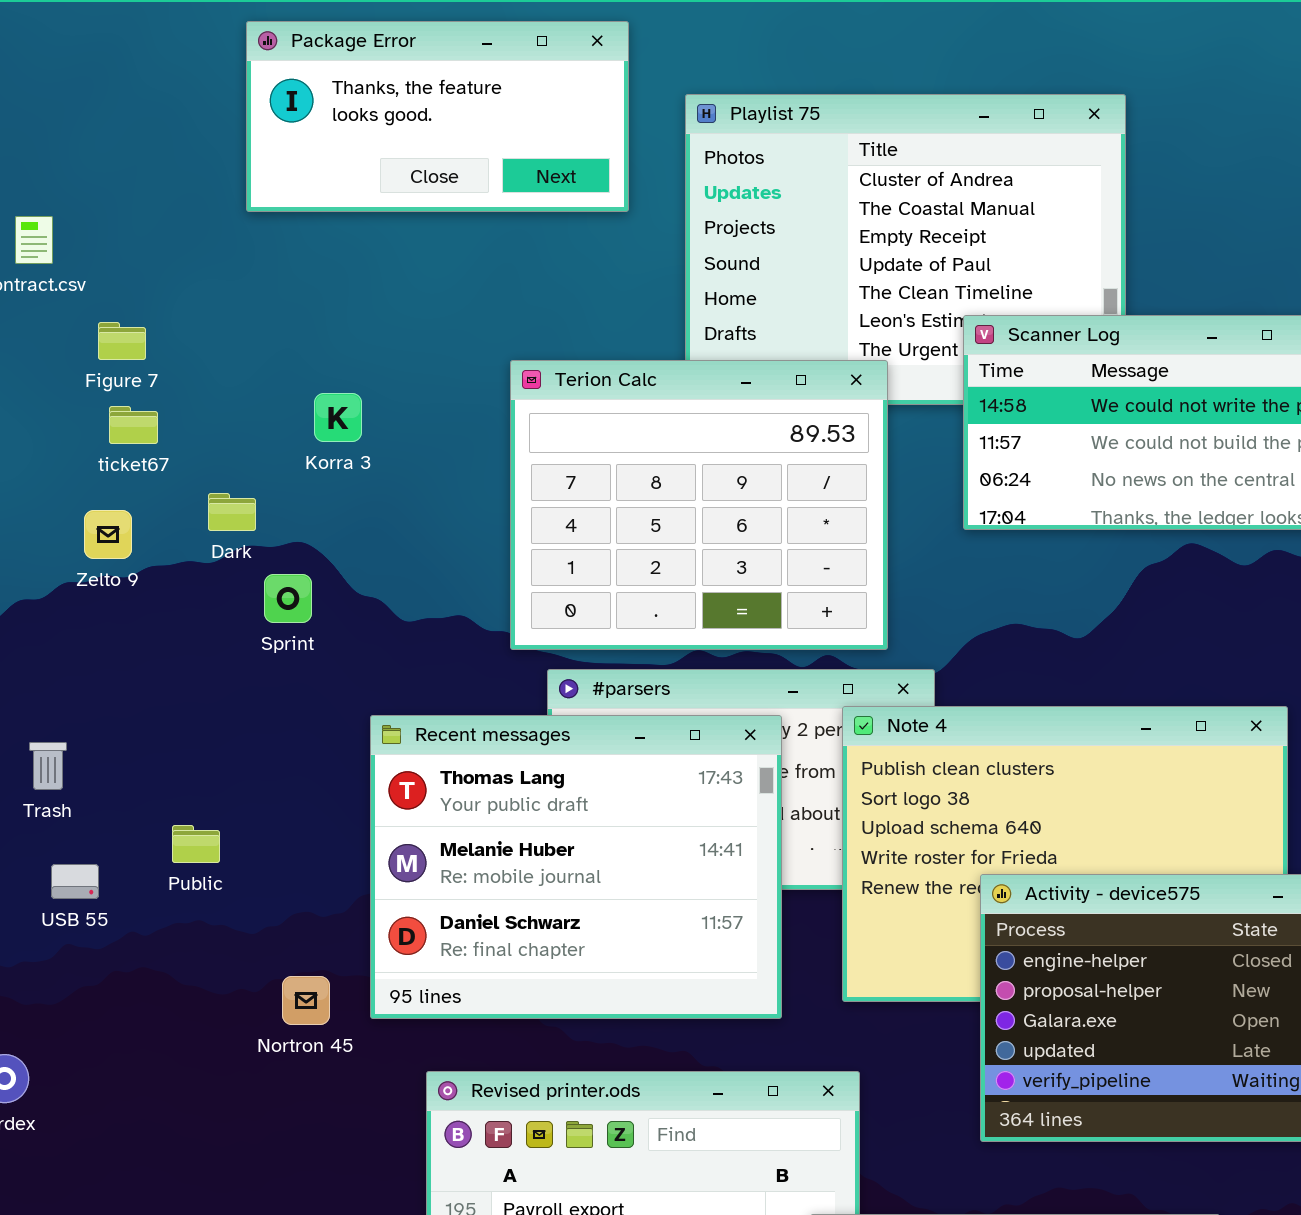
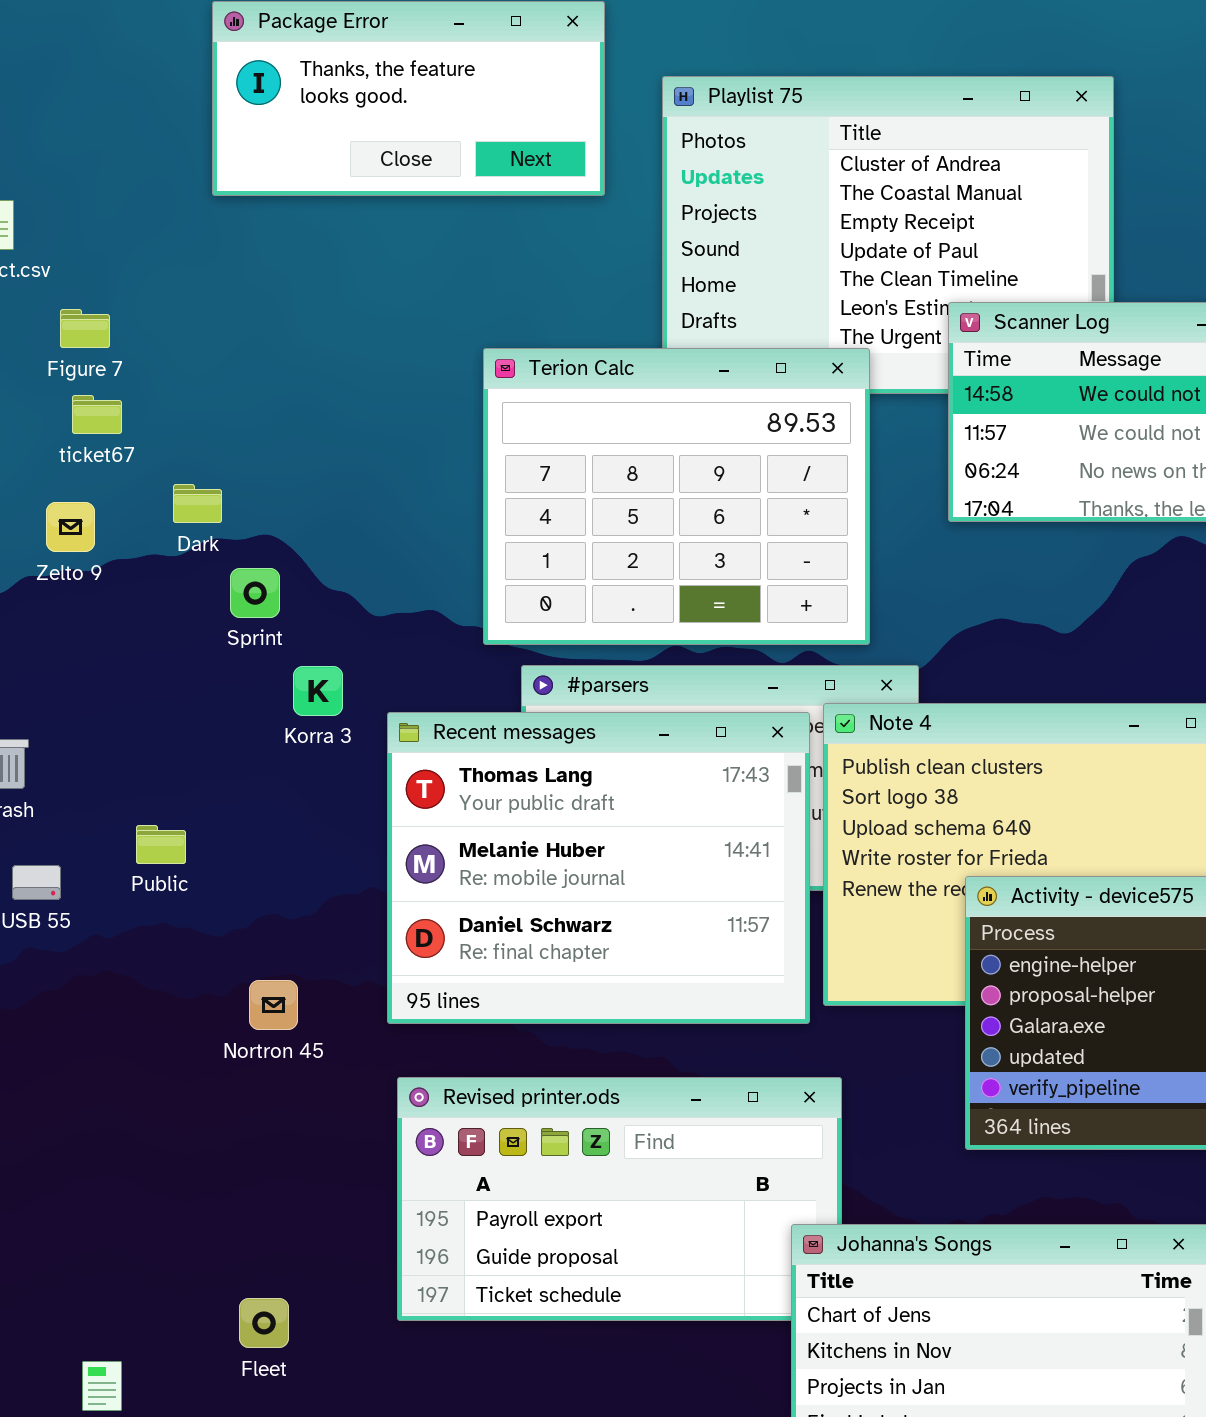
Korra 3: [314,393,362,442] -> [293,666,343,716], moved
Recent messages: [370,715,782,1019] -> [387,712,810,1024], moved

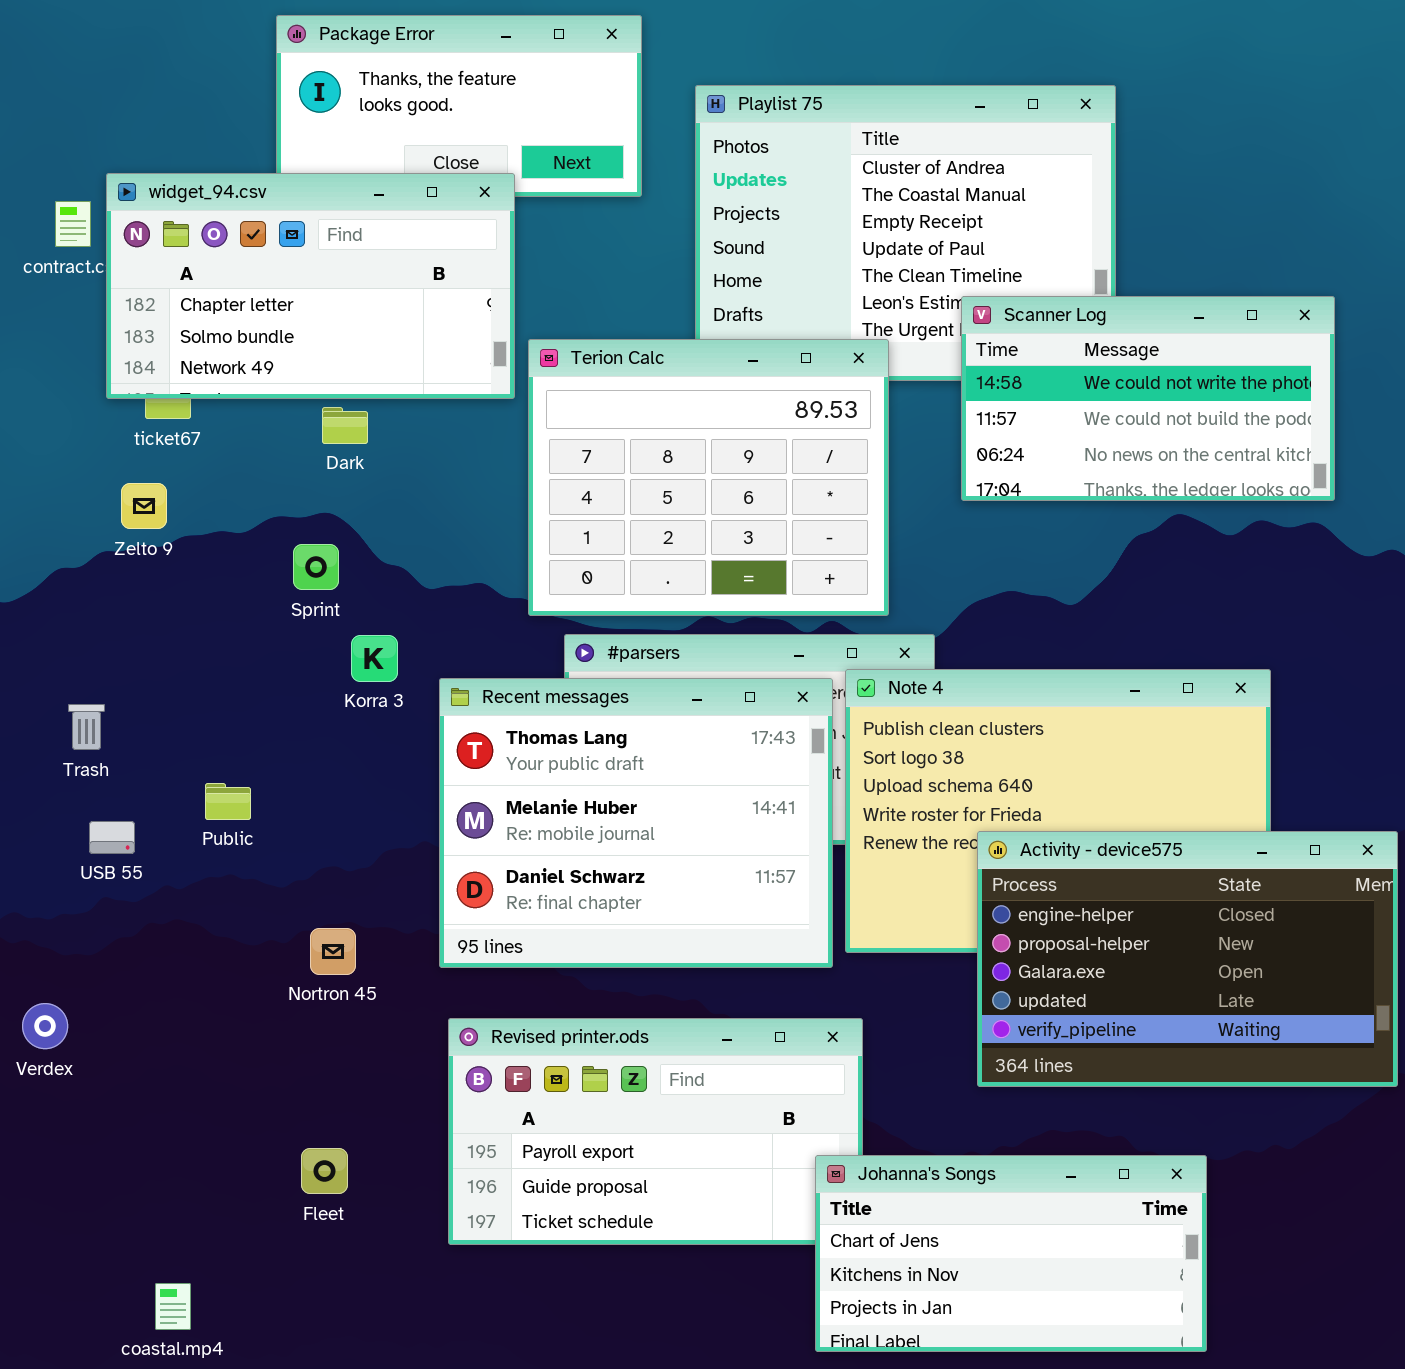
widget_94.csv: none -> [106,173,515,399], opened
Dark: [173,484,222,523] -> [322,407,368,444], moved
Fleet: [239,1298,289,1348] -> [301,1148,348,1194], moved

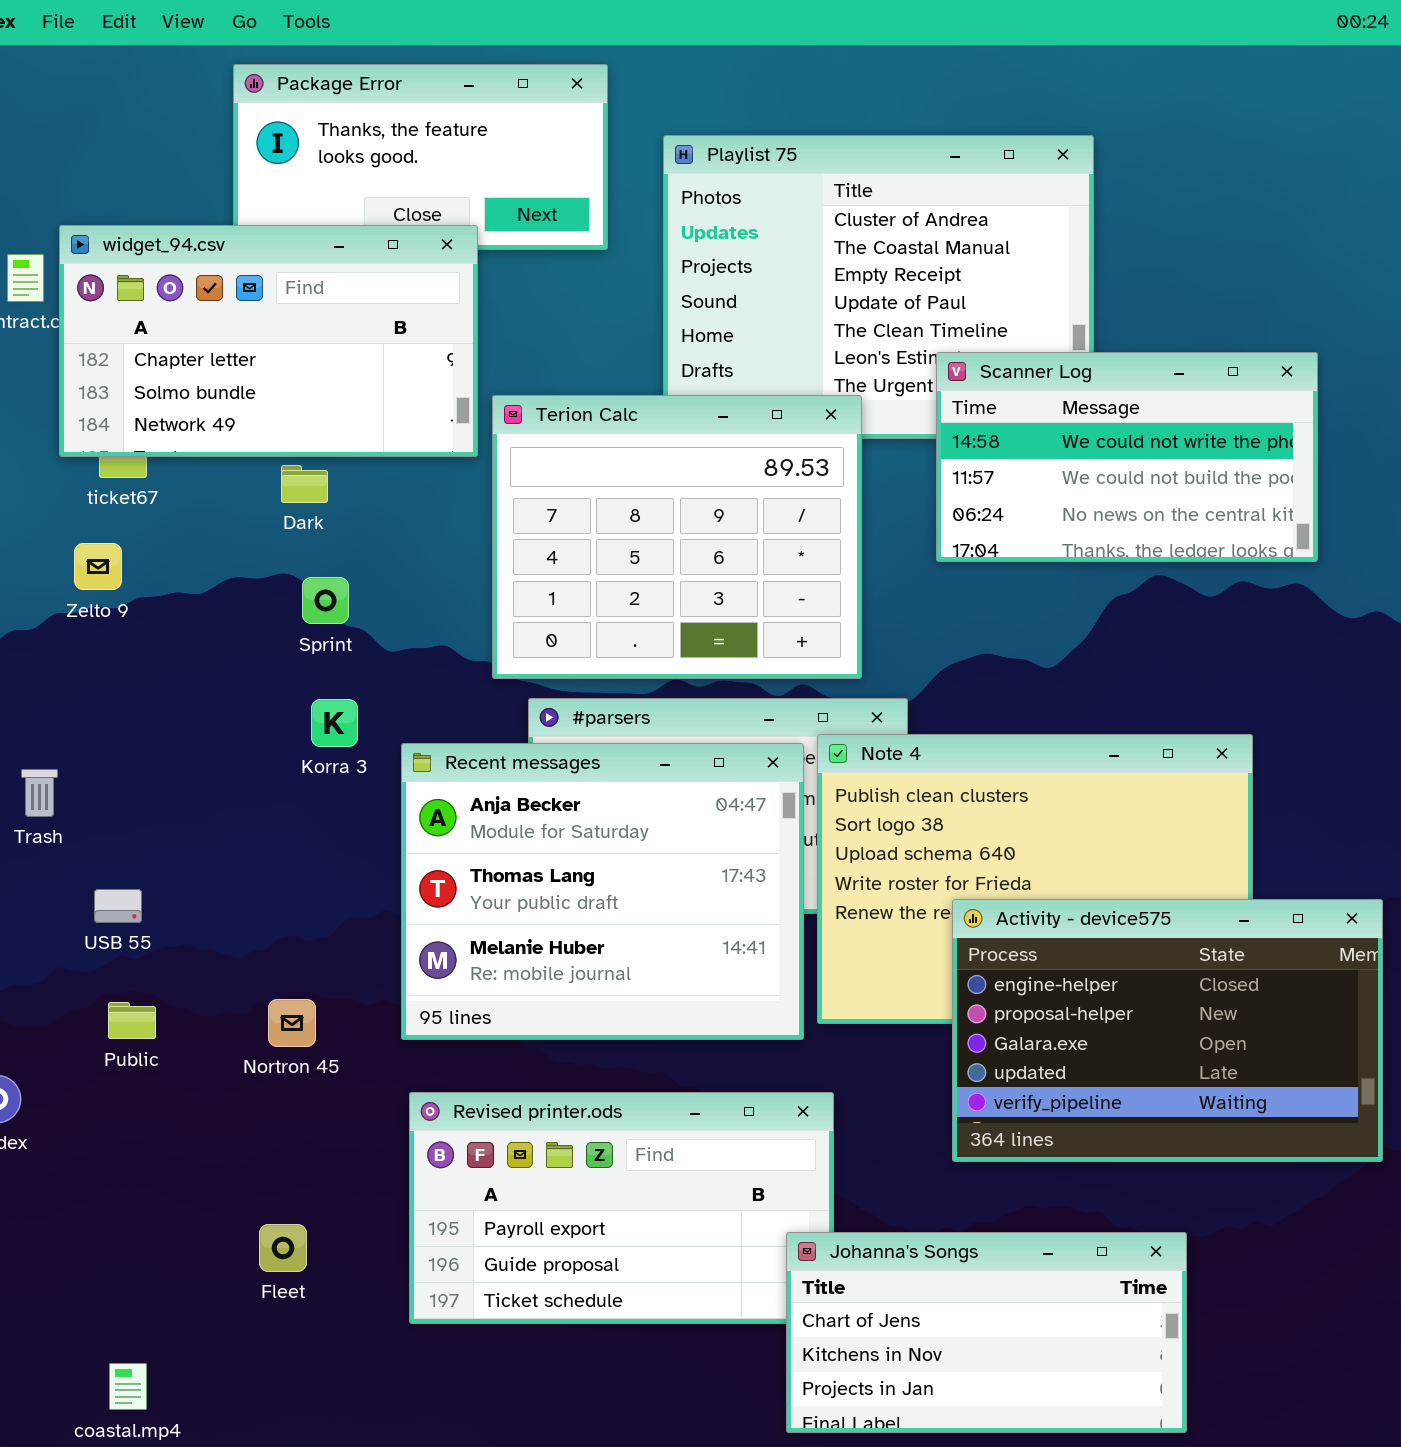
Sprint: [293,544,339,590] -> [302,577,349,624], moved
Recent messages: [439,678,833,968] -> [401,743,804,1040], scrolled up 1 row
Public: [205,783,251,820] -> [108,1002,156,1039], moved
USB 55: [89,821,135,854] -> [94,889,142,923], moved

